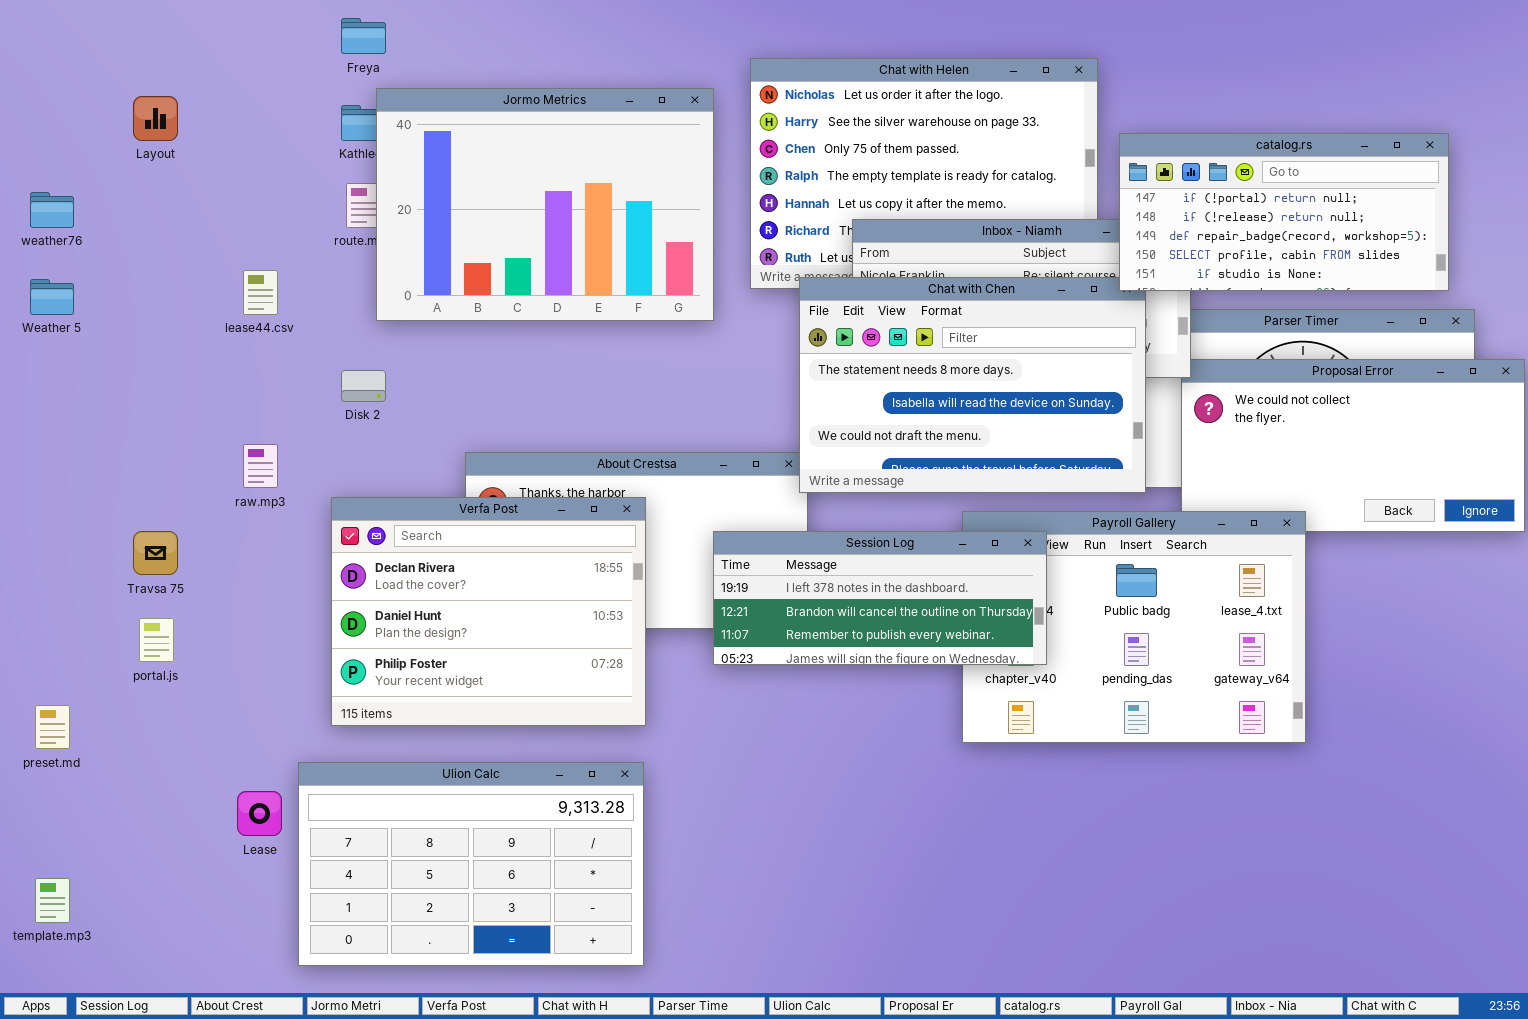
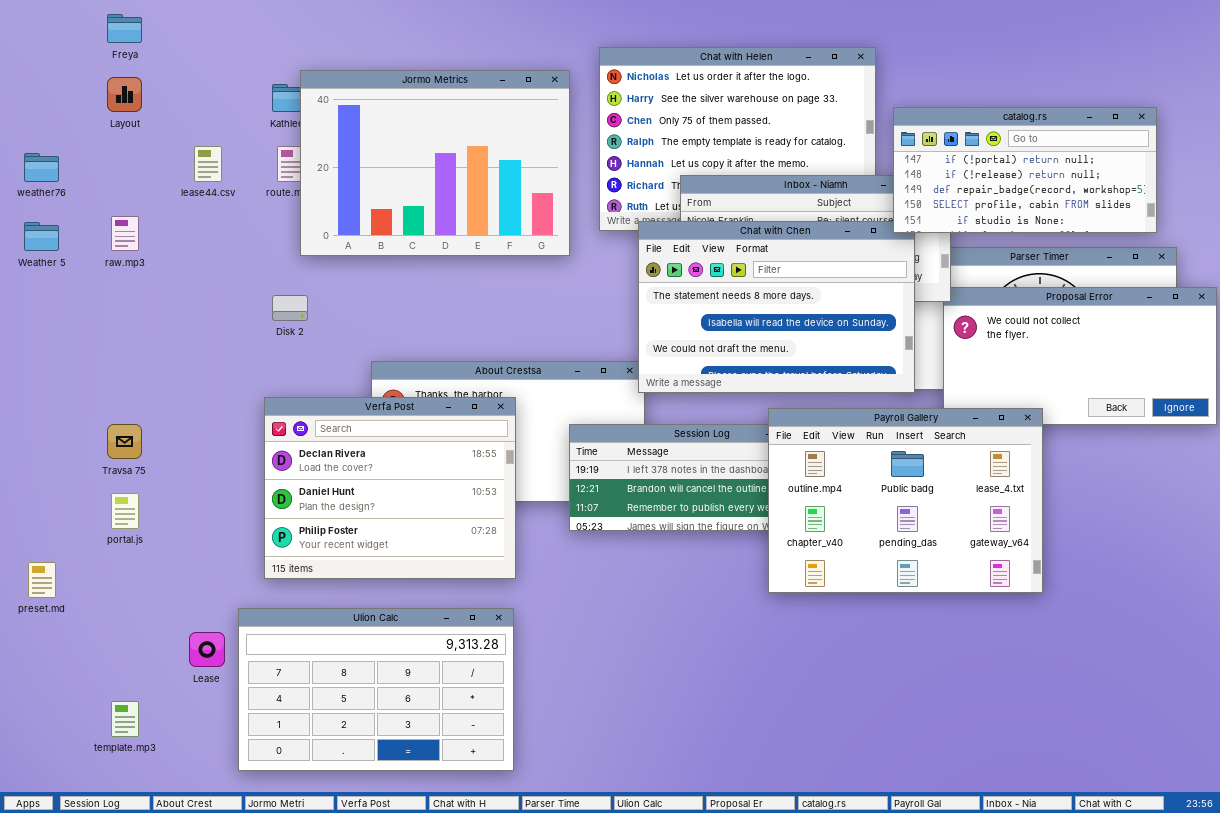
Freya: [341,18,386,54] -> [107,14,142,43], moved
lease44.csv: [243,270,278,315] -> [194,146,222,182], moved
raw.mp3: [243,444,278,488] -> [111,216,139,251], moved
Payroll Gallery: [962,511,1306,743] -> [768,408,1043,593], raised
template.mp3: [35,878,70,923] -> [111,701,139,737], moved

